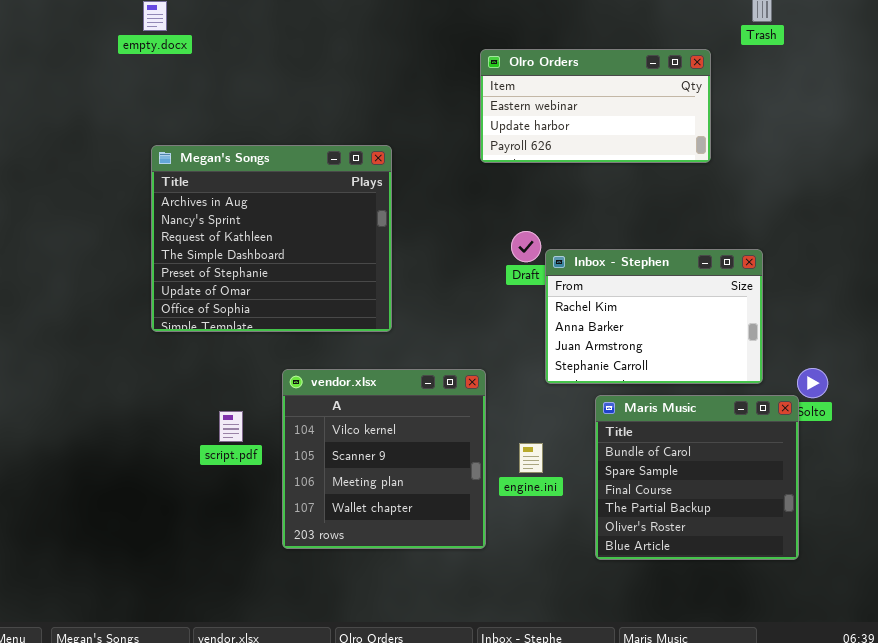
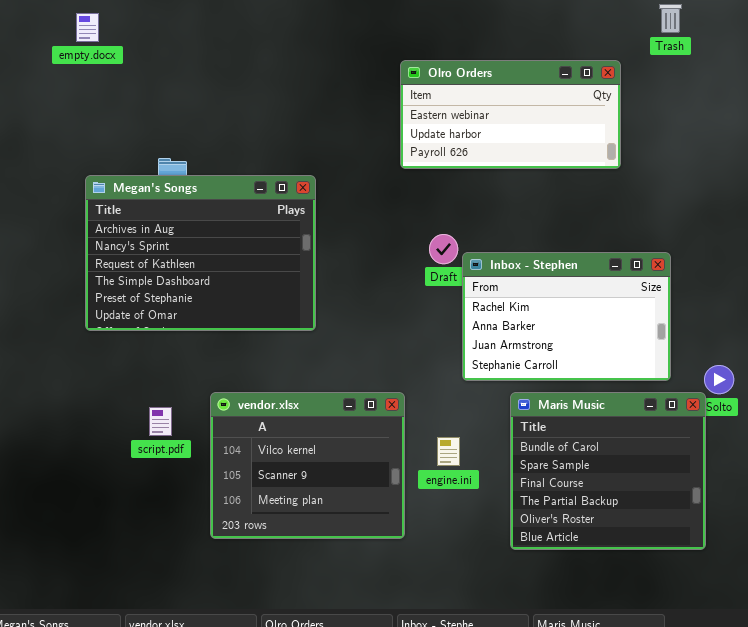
Megan's Songs: [151,145,392,332] -> [85,175,316,331], resized
vendor.xlsx: [282,369,486,549] -> [210,392,405,539], resized

